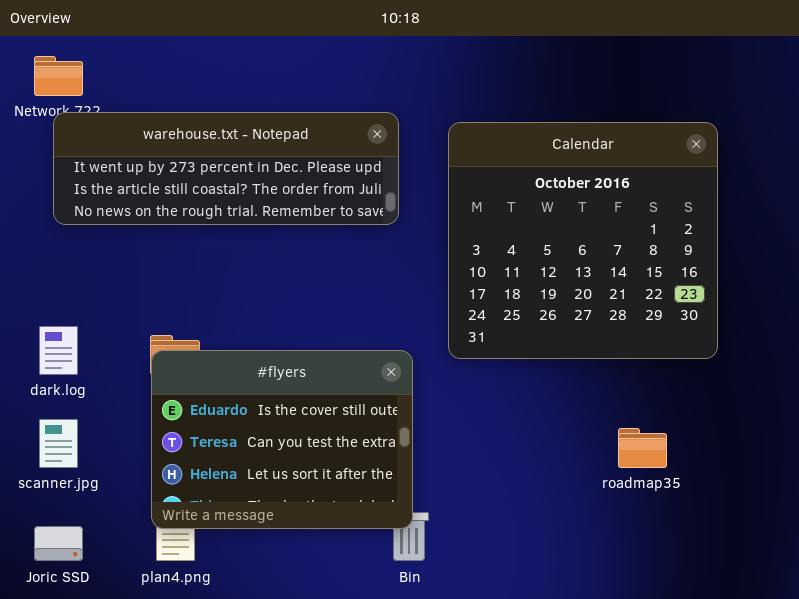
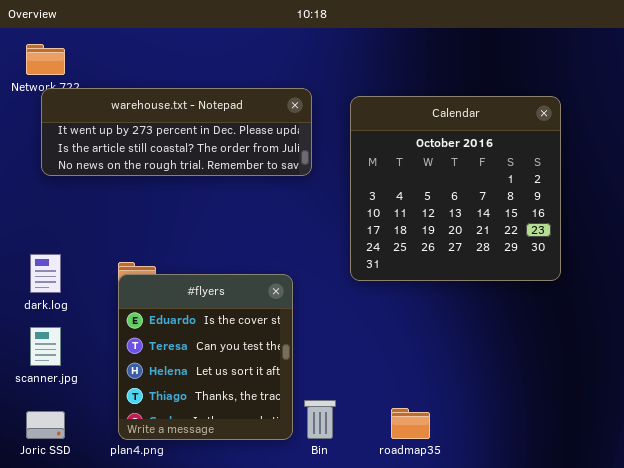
#flyers: [151,350,413,529] -> [118,274,293,440], resized
roadmap35: [618,428,667,468] -> [391,408,430,439], moved

